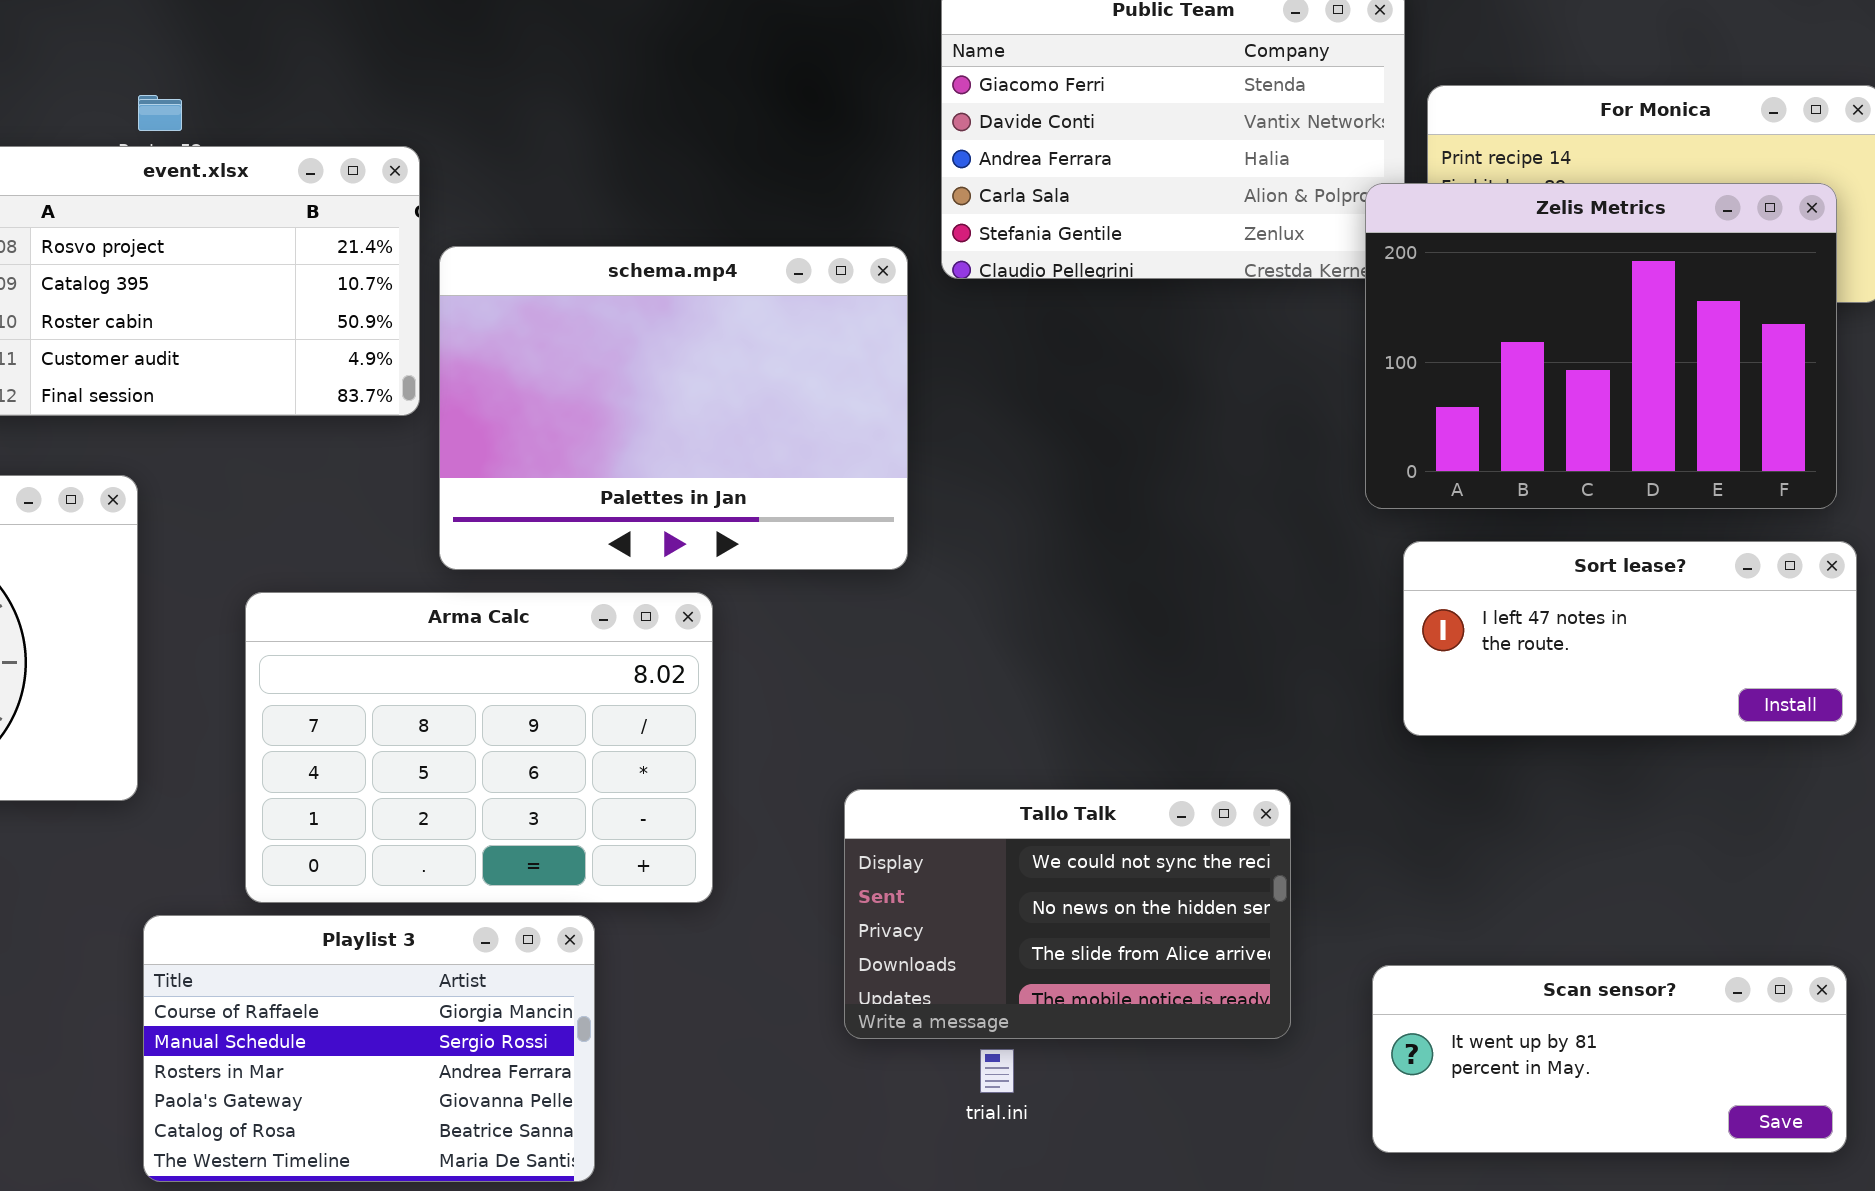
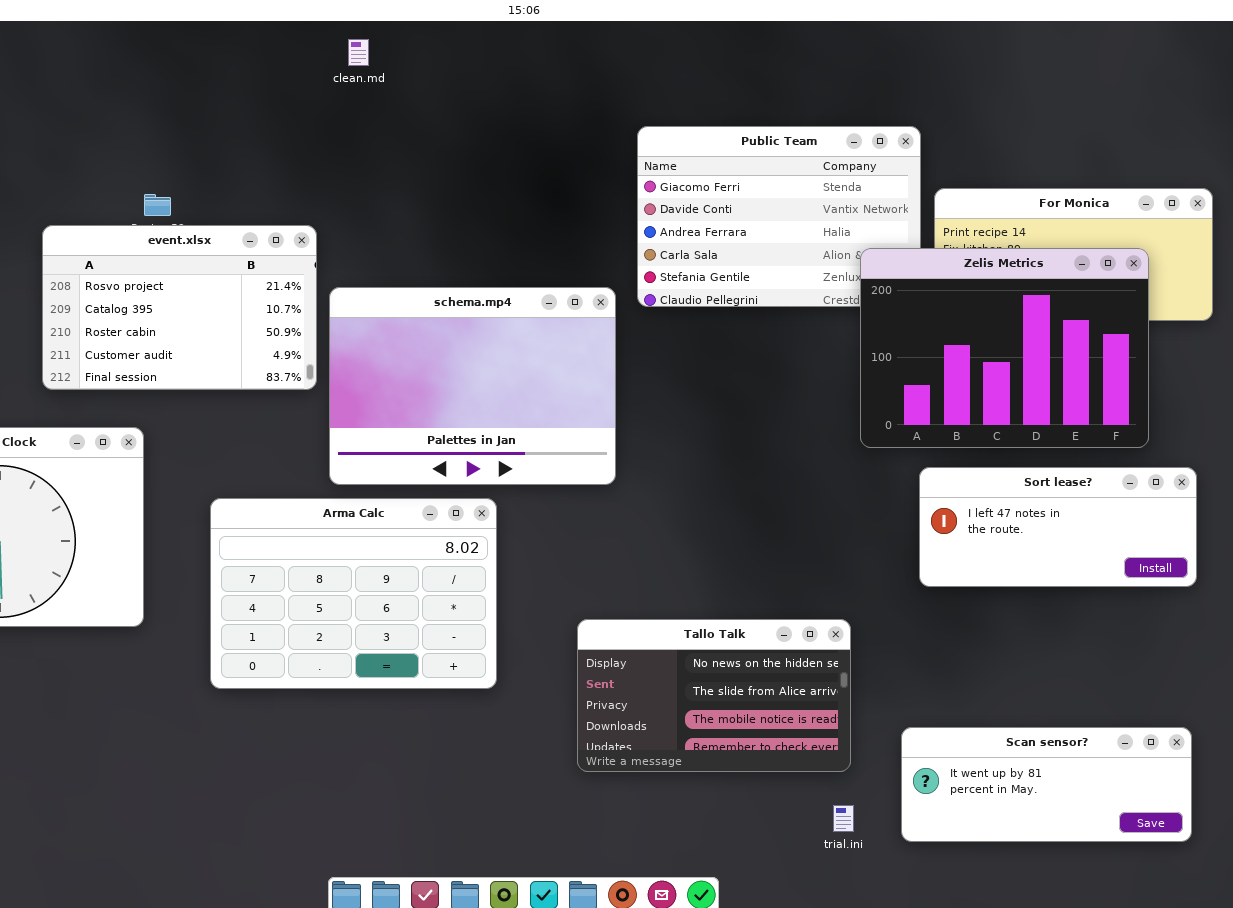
Zelis Metrics: [1365,183,1837,509] -> [860,248,1149,448], moved
Tallo Talk: [844,789,1291,1039] -> [577,619,851,772], scrolled down 1 row
Playlist 3: [143,915,595,1182] -> none, closed
trial.ini: [980,1049,1014,1093] -> [833,805,854,832], moved

